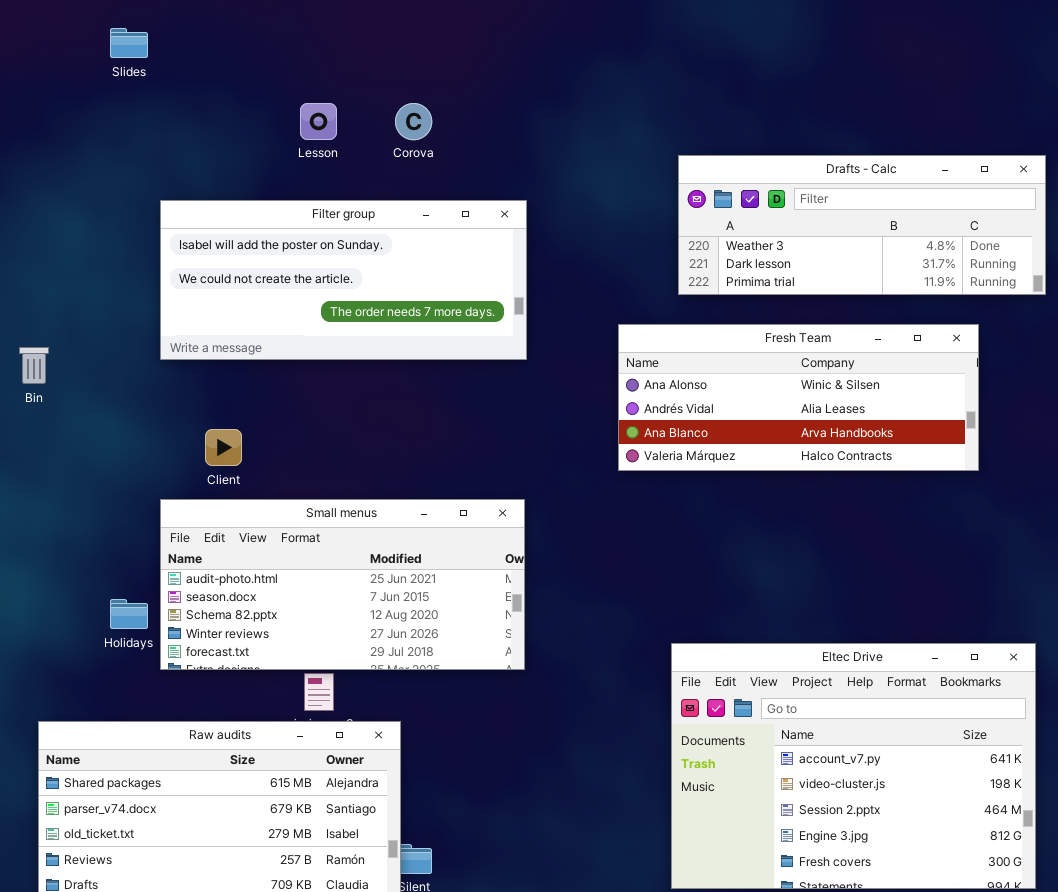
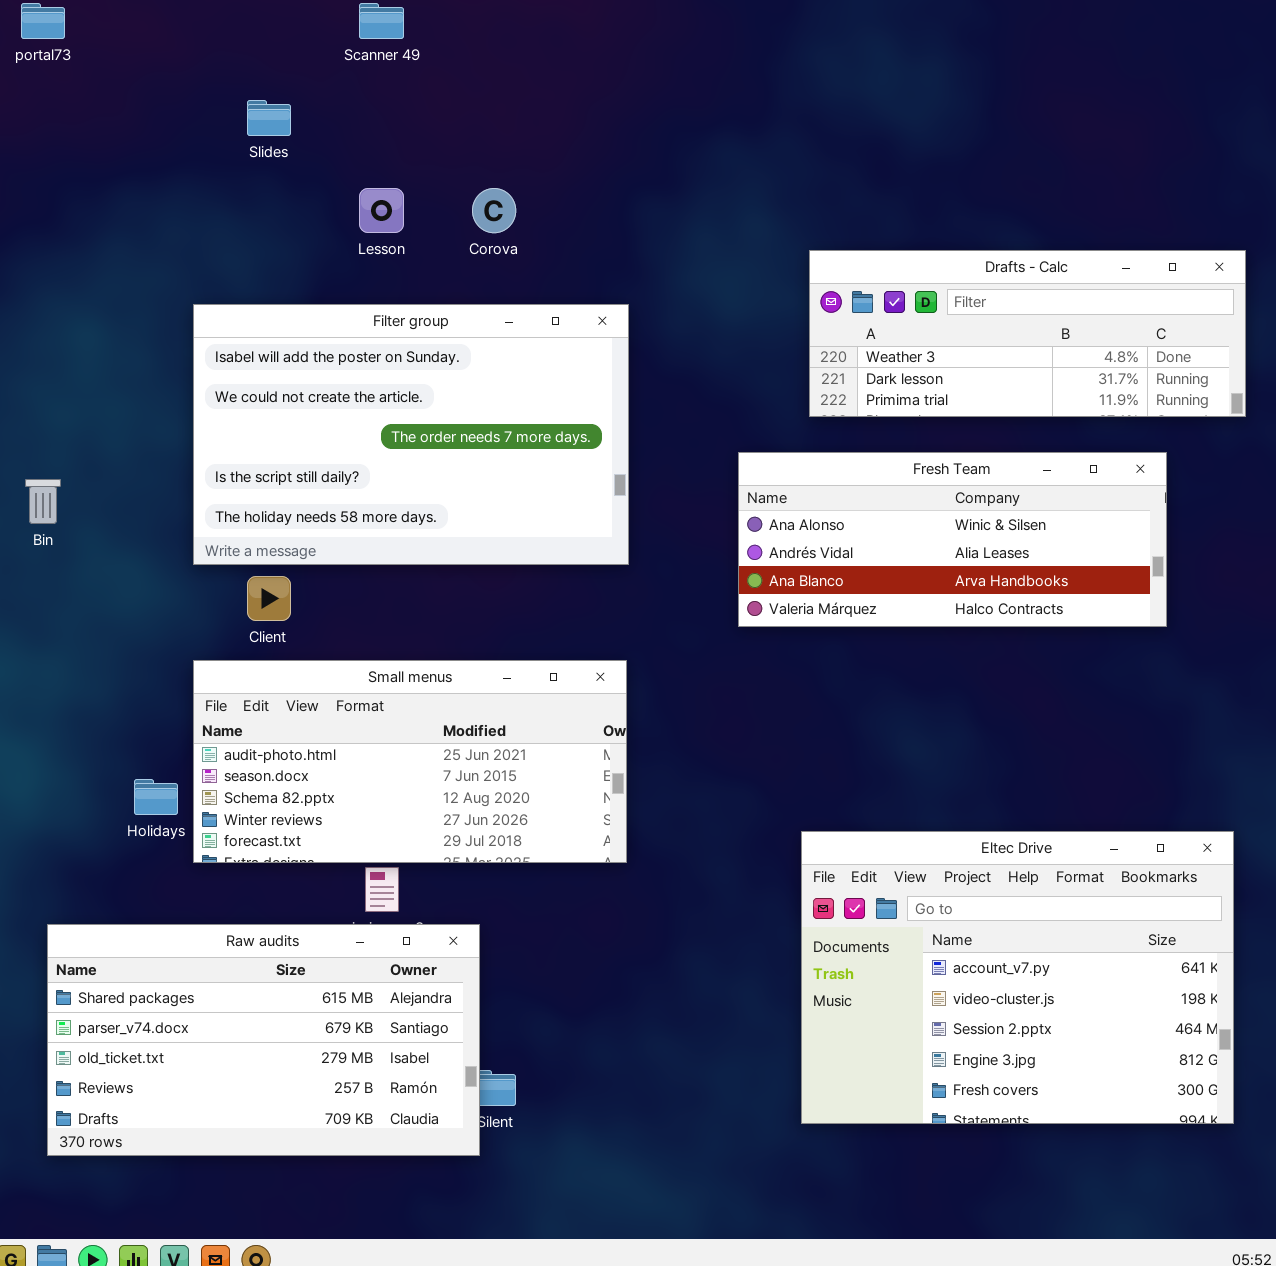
Slides: [110,28,148,58] -> [247,100,291,136], moved
Filter group: [160,200,527,360] -> [193,304,629,565], resized

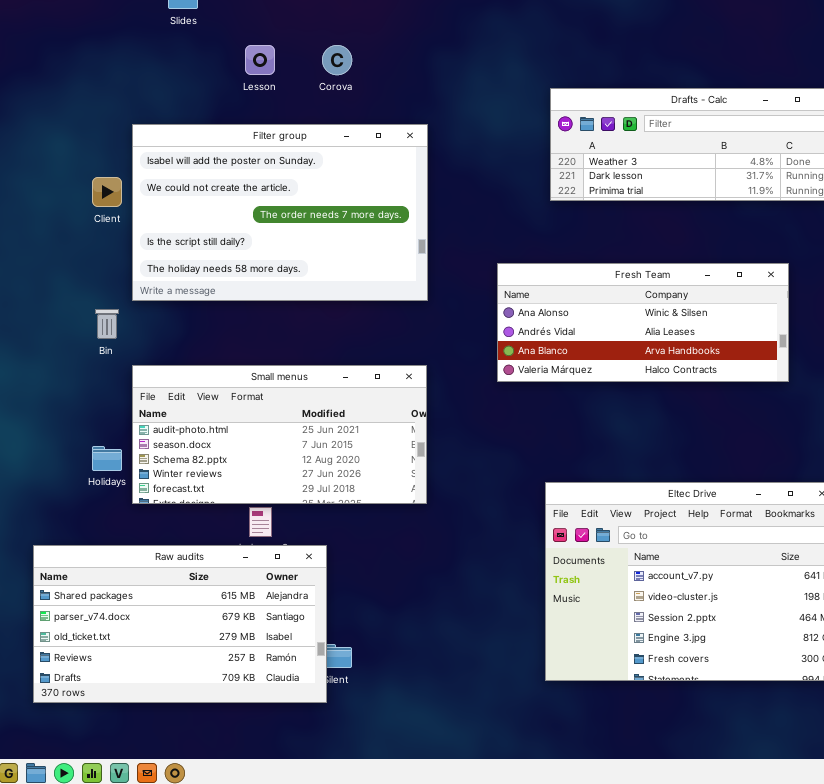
Fresh Team: [738,452,1167,627] -> [497,263,789,382], moved
Bin: [25,479,61,524] -> [95,309,119,339], moved
Client: [247,576,291,621] -> [92,177,122,207], moved

